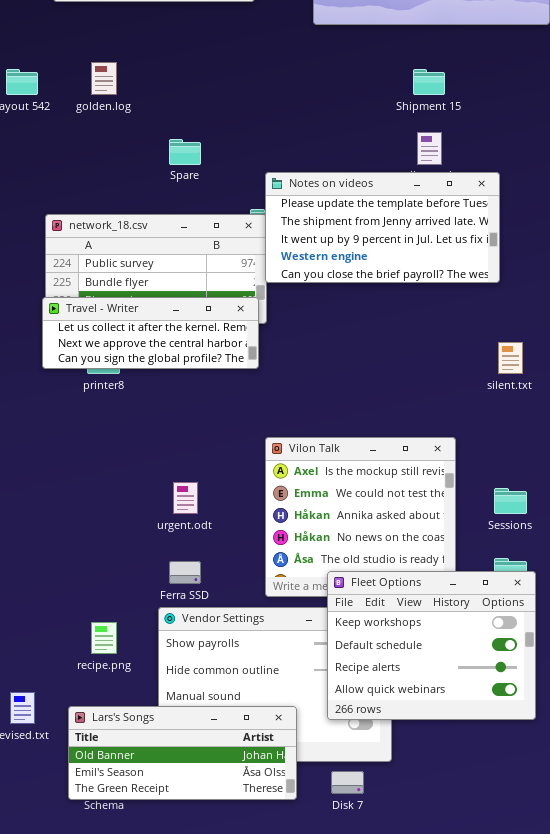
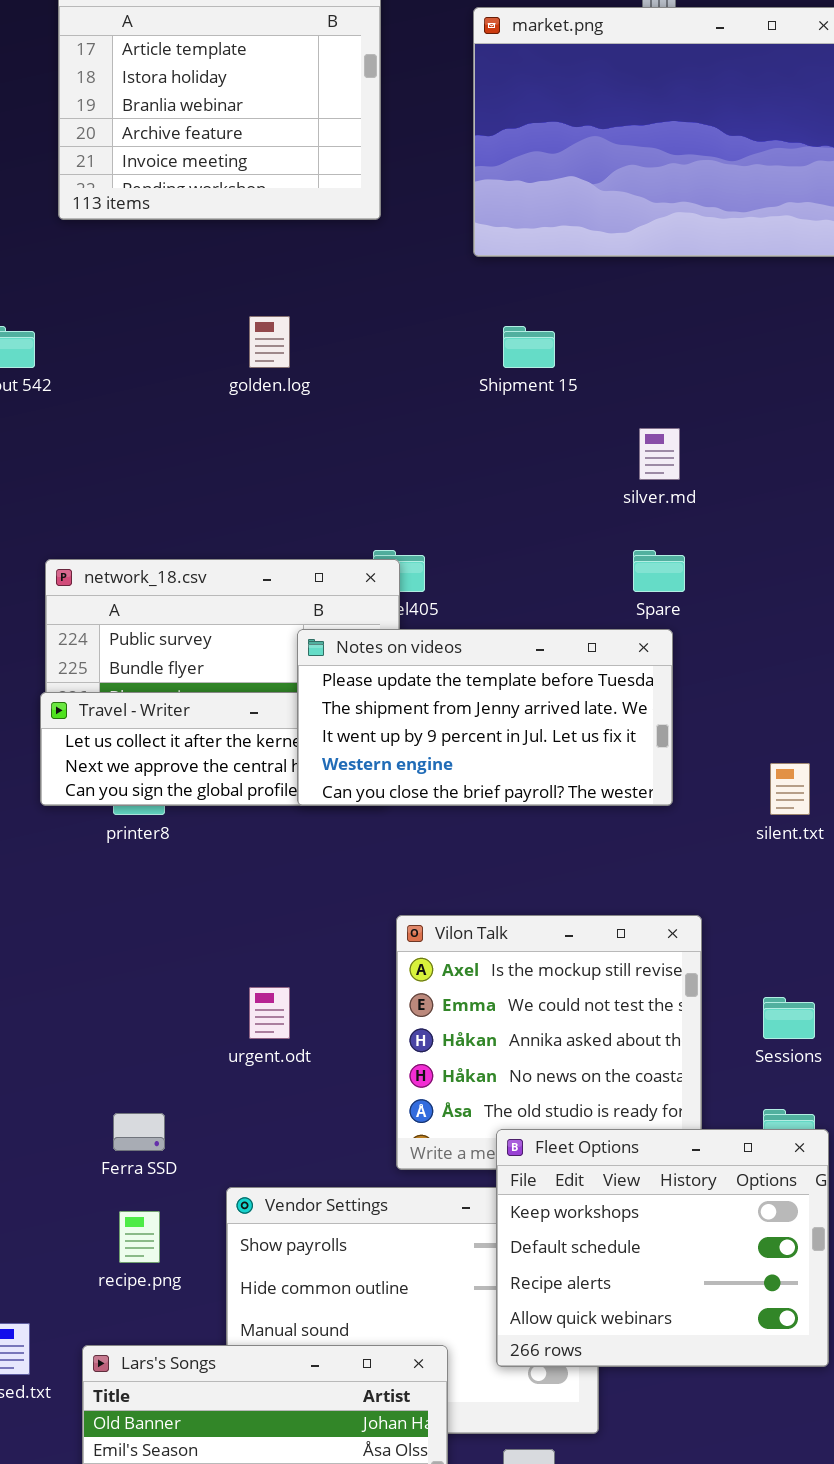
golden.log: [91,62,117,95] -> [249,316,290,368], moved
Shipment 15: [413,69,445,95] -> [503,326,555,368], moved
Spare: [169,139,201,165] -> [633,550,685,592], moved
Notes on videos: [265,172,500,283] -> [297,629,673,806], moved
Ferra SSD: [169,561,201,584] -> [113,1113,165,1151], moved

